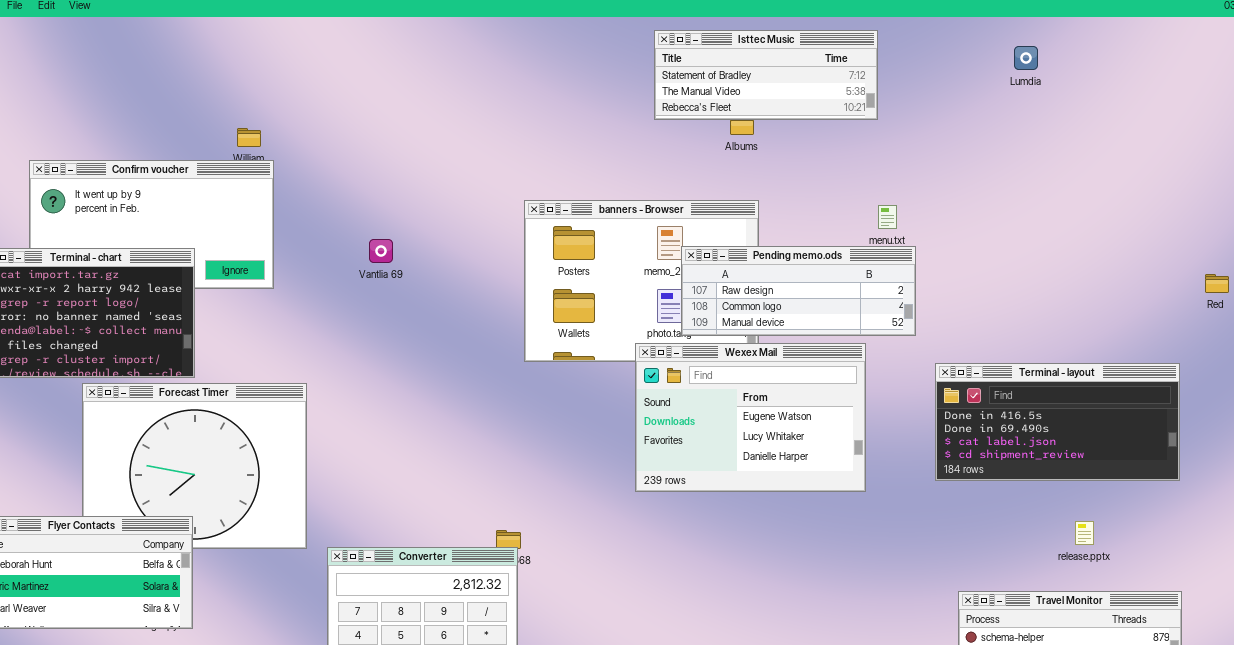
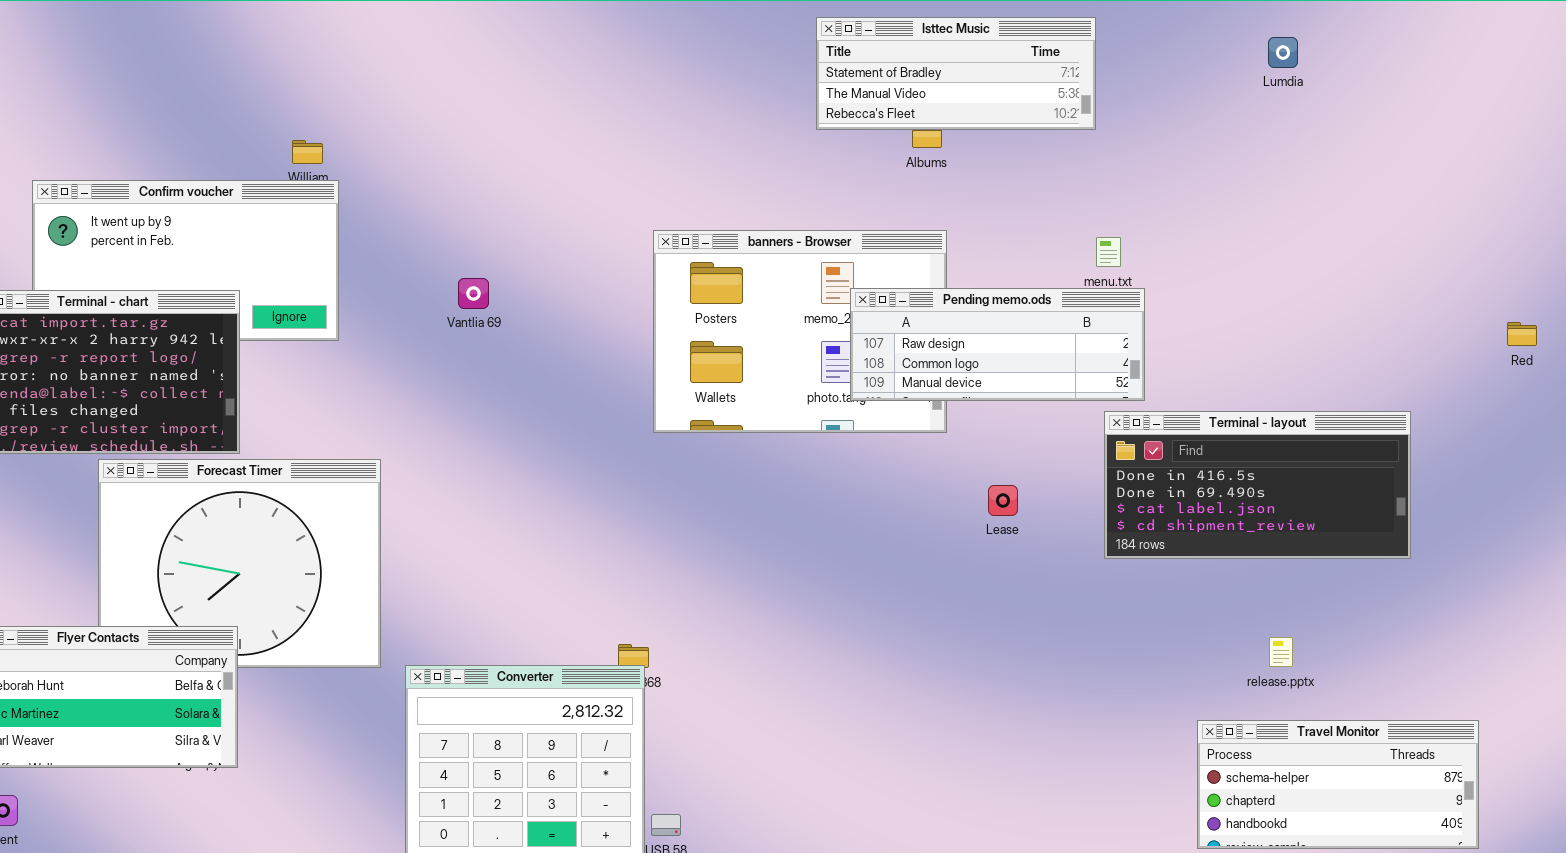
Wexex Mail: [635,343,866,492] -> none, closed
Terminal - layout: [935,363,1180,481] -> [1104,411,1411,559], moved
release.pptx: [1075,521,1094,545] -> [1269,637,1293,667], moved

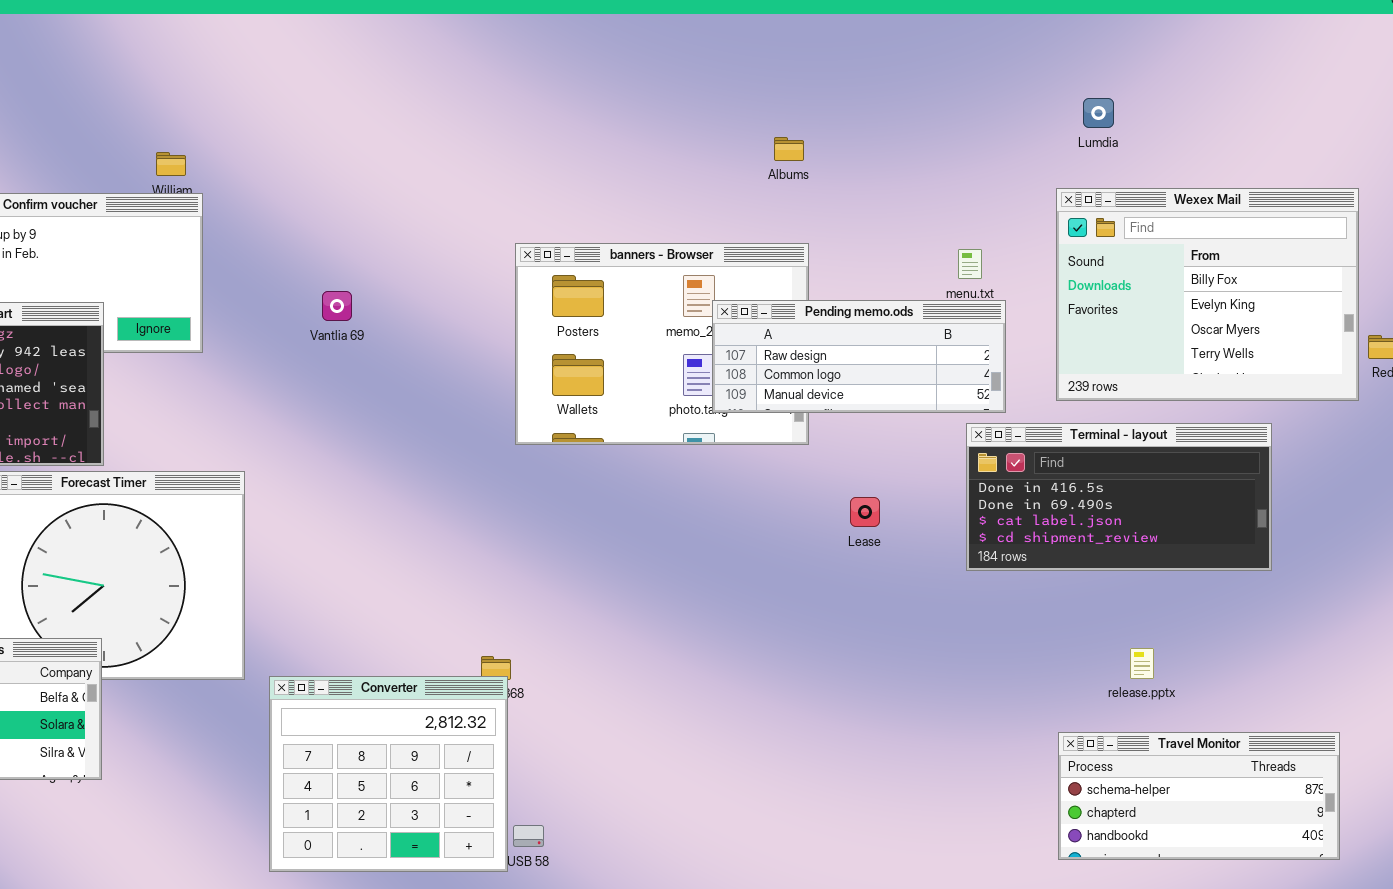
Isttec Music: [816,17,1096,130] -> none, closed
Lumdia: [1268,37,1298,68] -> [1083,98,1114,128], moved
Wexex Mail: none -> [1056,188,1359,401], opened

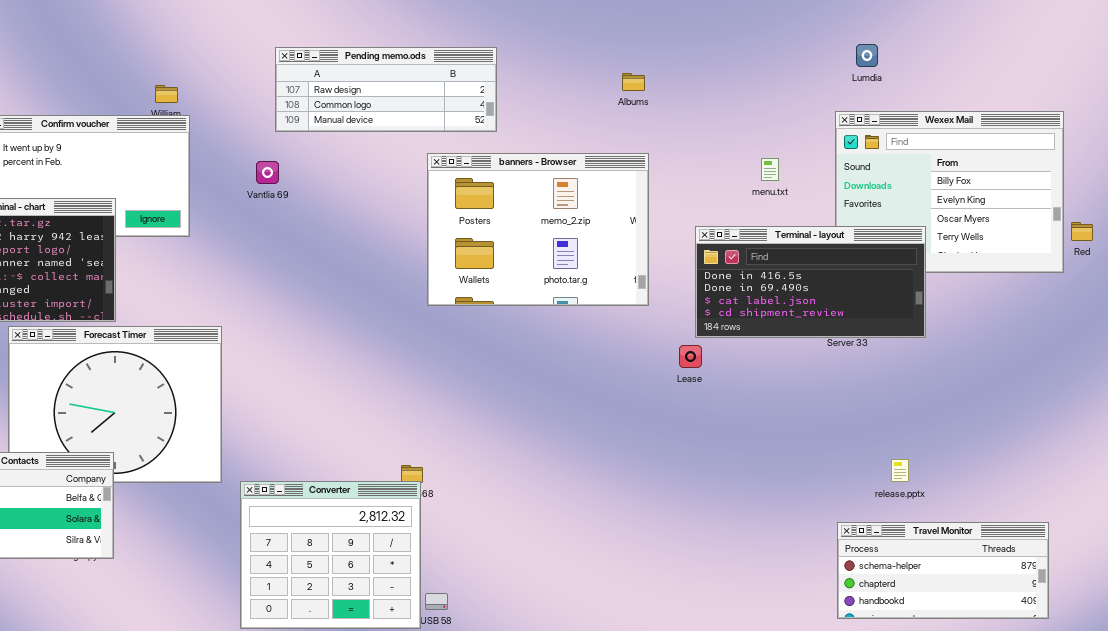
Vantlia 69: [322,291,352,321] -> [256,161,279,184], moved
Pending memo.ods: [712,300,1006,413] -> [275,47,497,132], moved
Terminal - layout: [966,423,1272,571] -> [695,226,926,338], moved

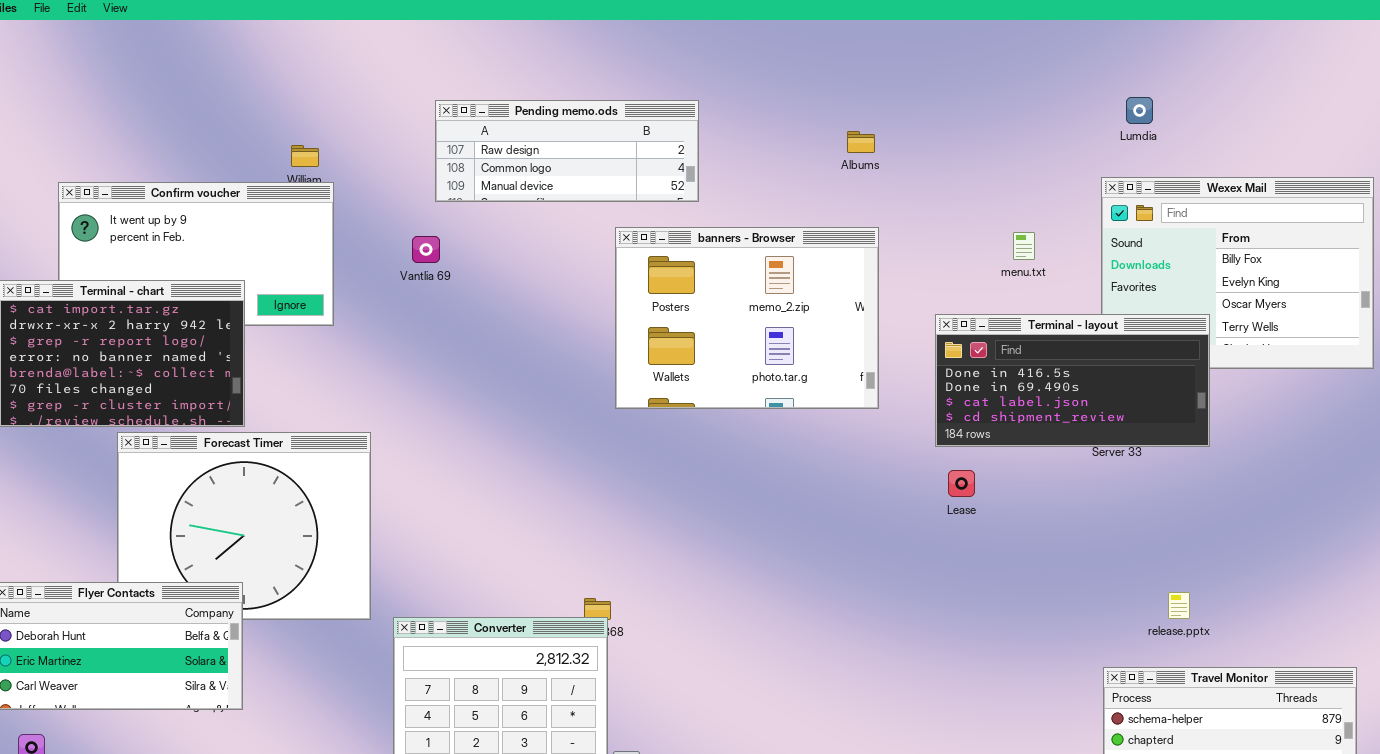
Lease: [679,345,702,368] -> [948,470,975,497], moved

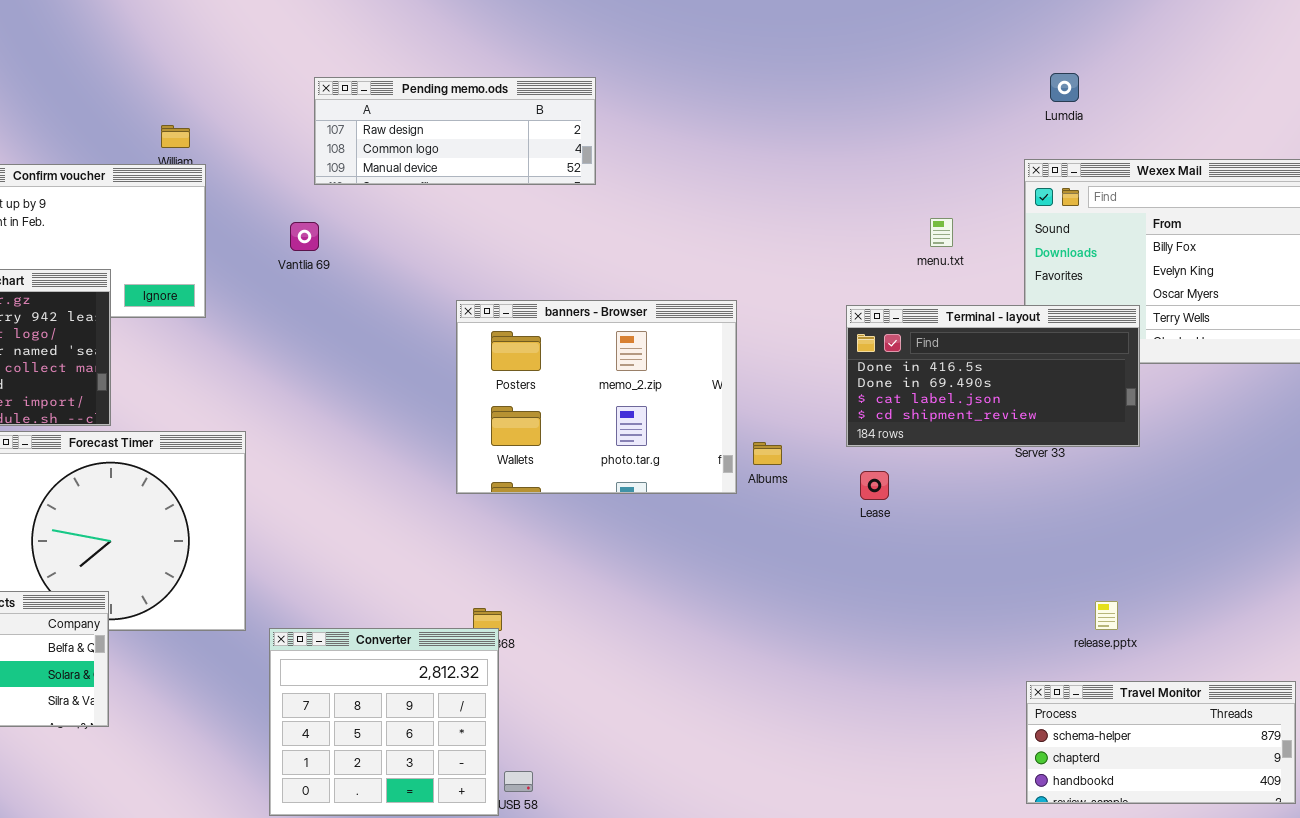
Albums: [847,131,875,153] -> [753,442,782,465], moved
banners - Browser: [615,227,879,409] -> [456,300,737,494], moved

